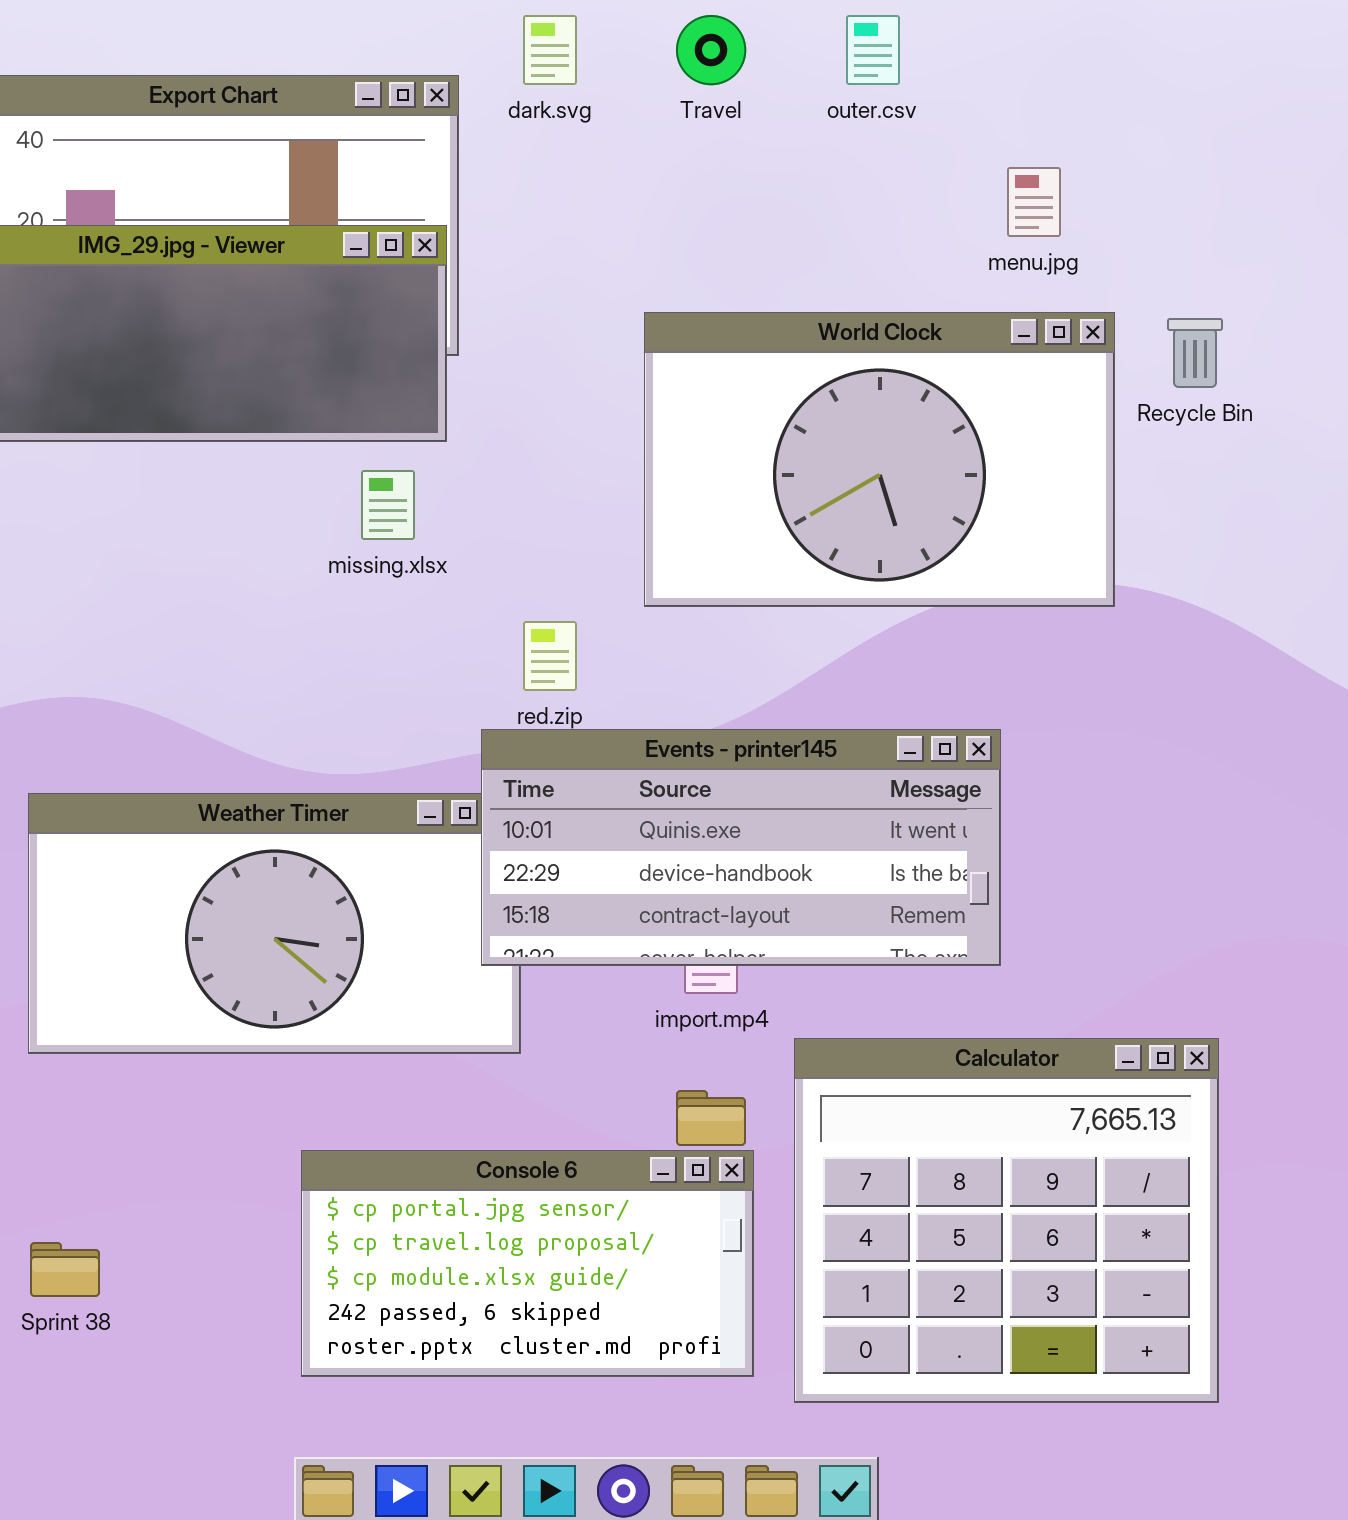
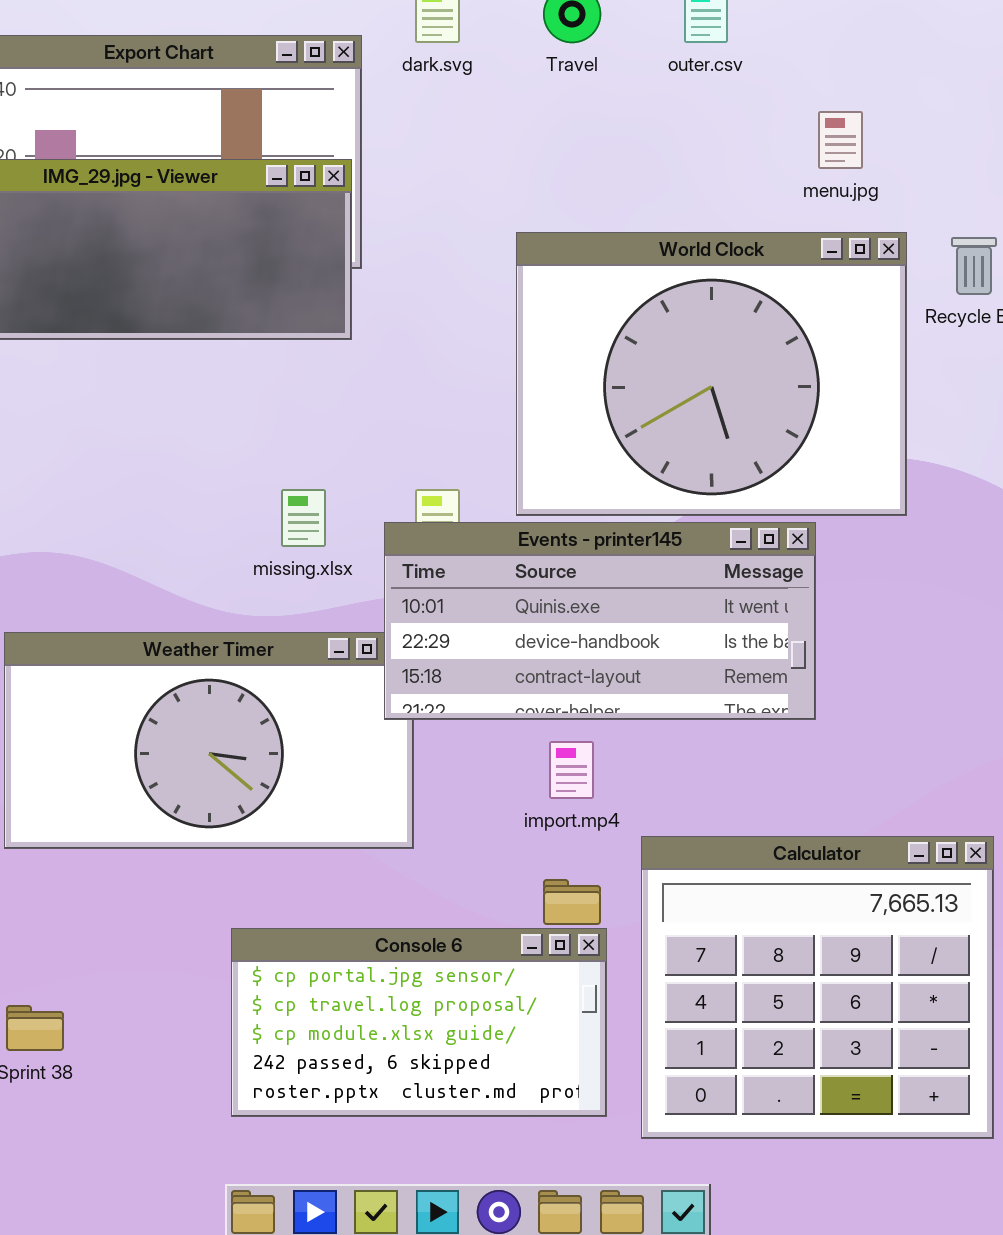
World Clock: [644,312,1115,607] -> [516,232,907,516], resized
missing.xlsx: [361,470,415,540] -> [281,489,326,547], moved
Events - printer145: [481,729,1001,966] -> [384,522,816,720], moved

